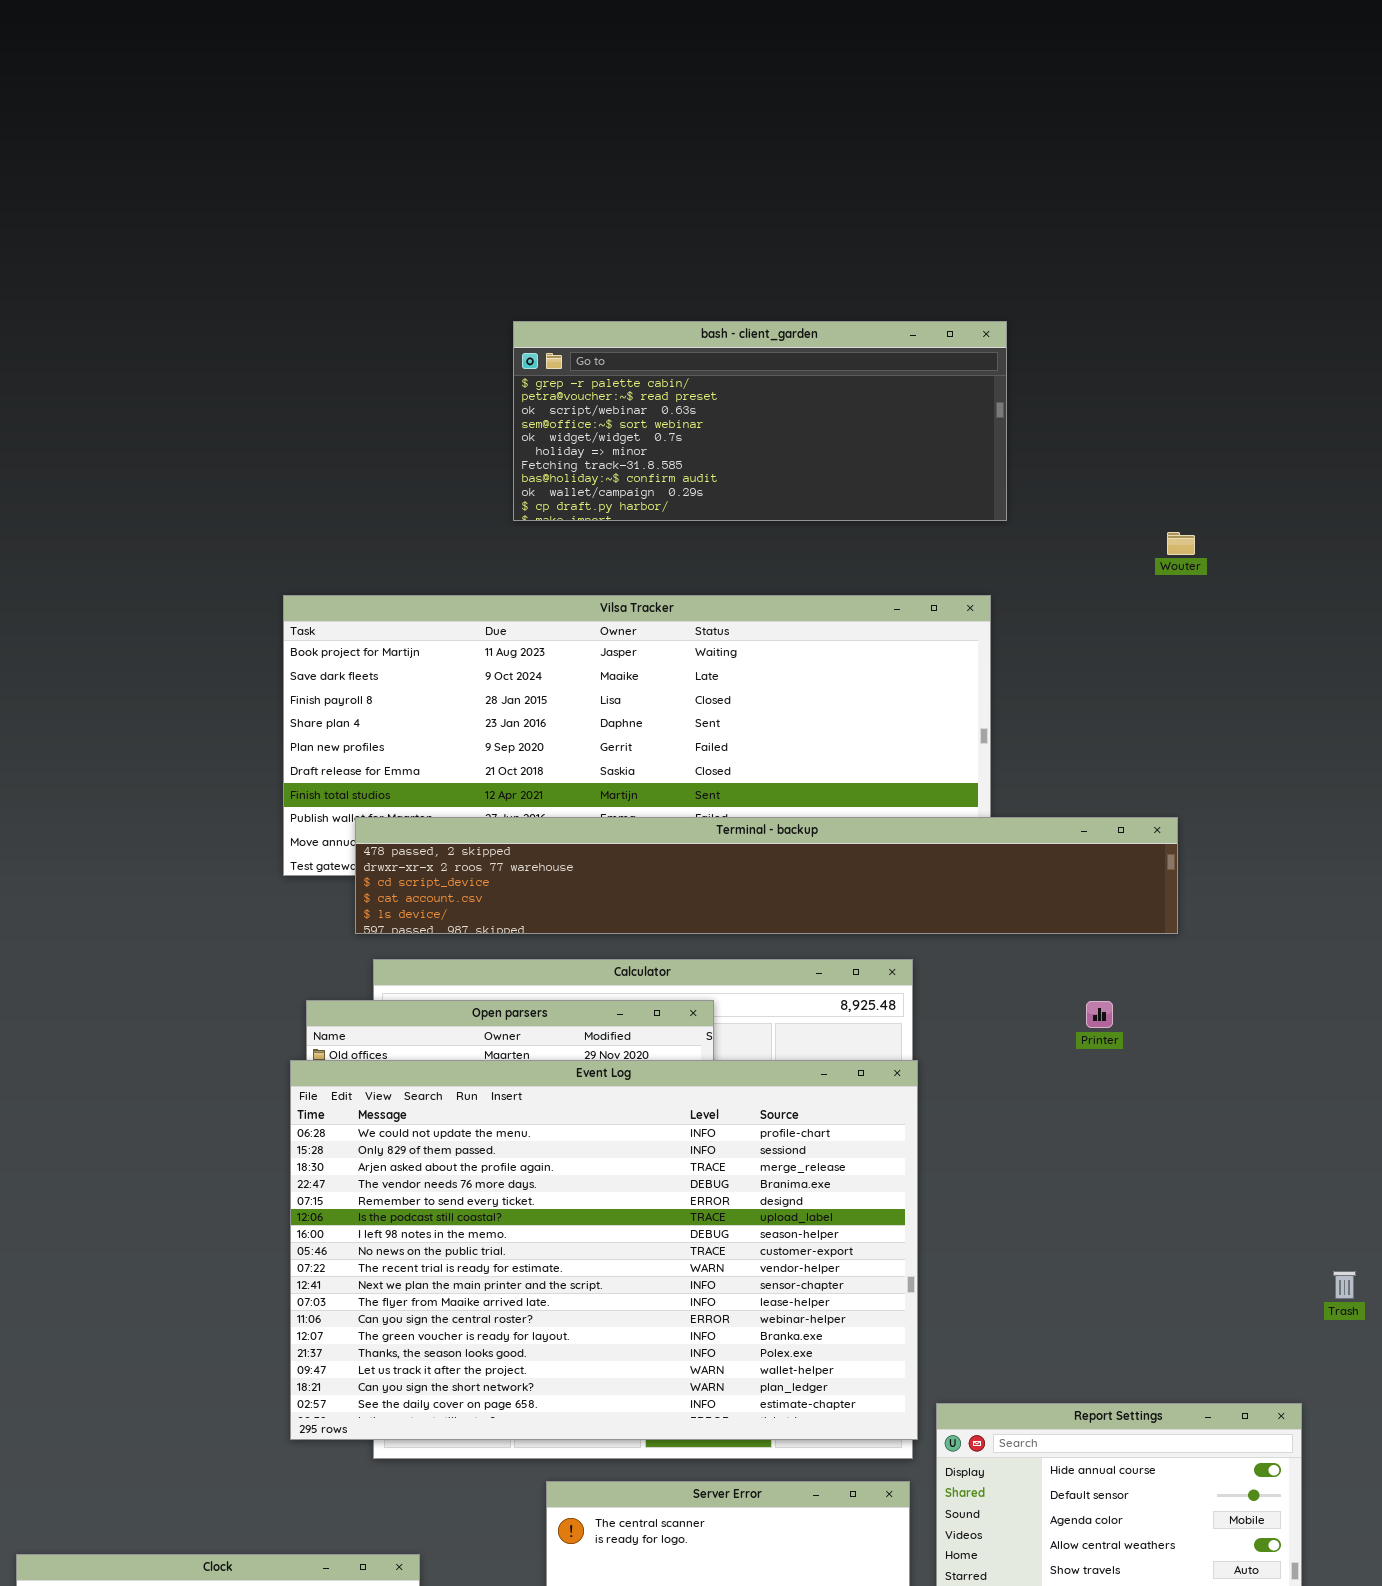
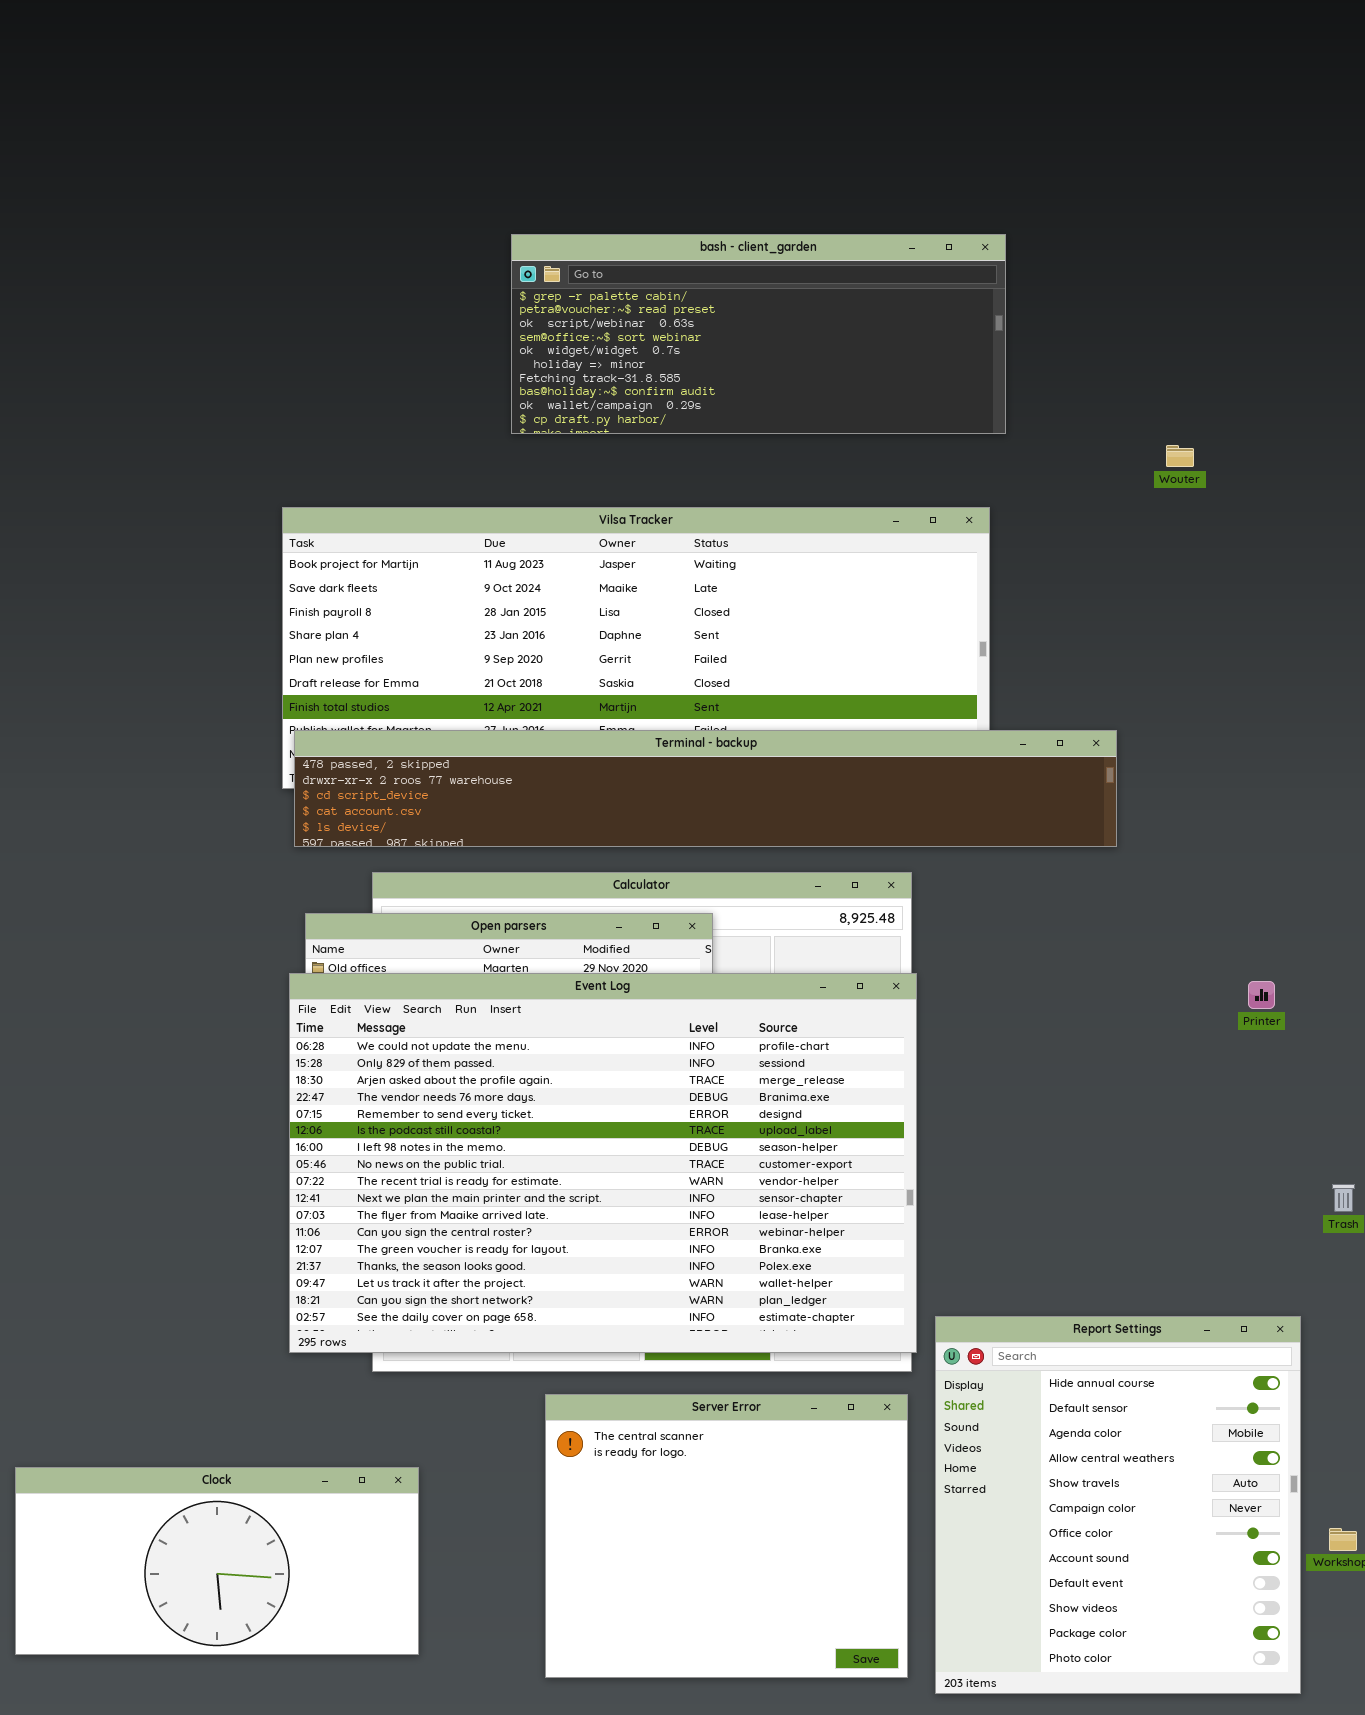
Terminal - backup: [355,817,1178,934] -> [294,730,1117,847], moved
Printer: [1086,1001,1113,1028] -> [1248,981,1275,1009], moved

